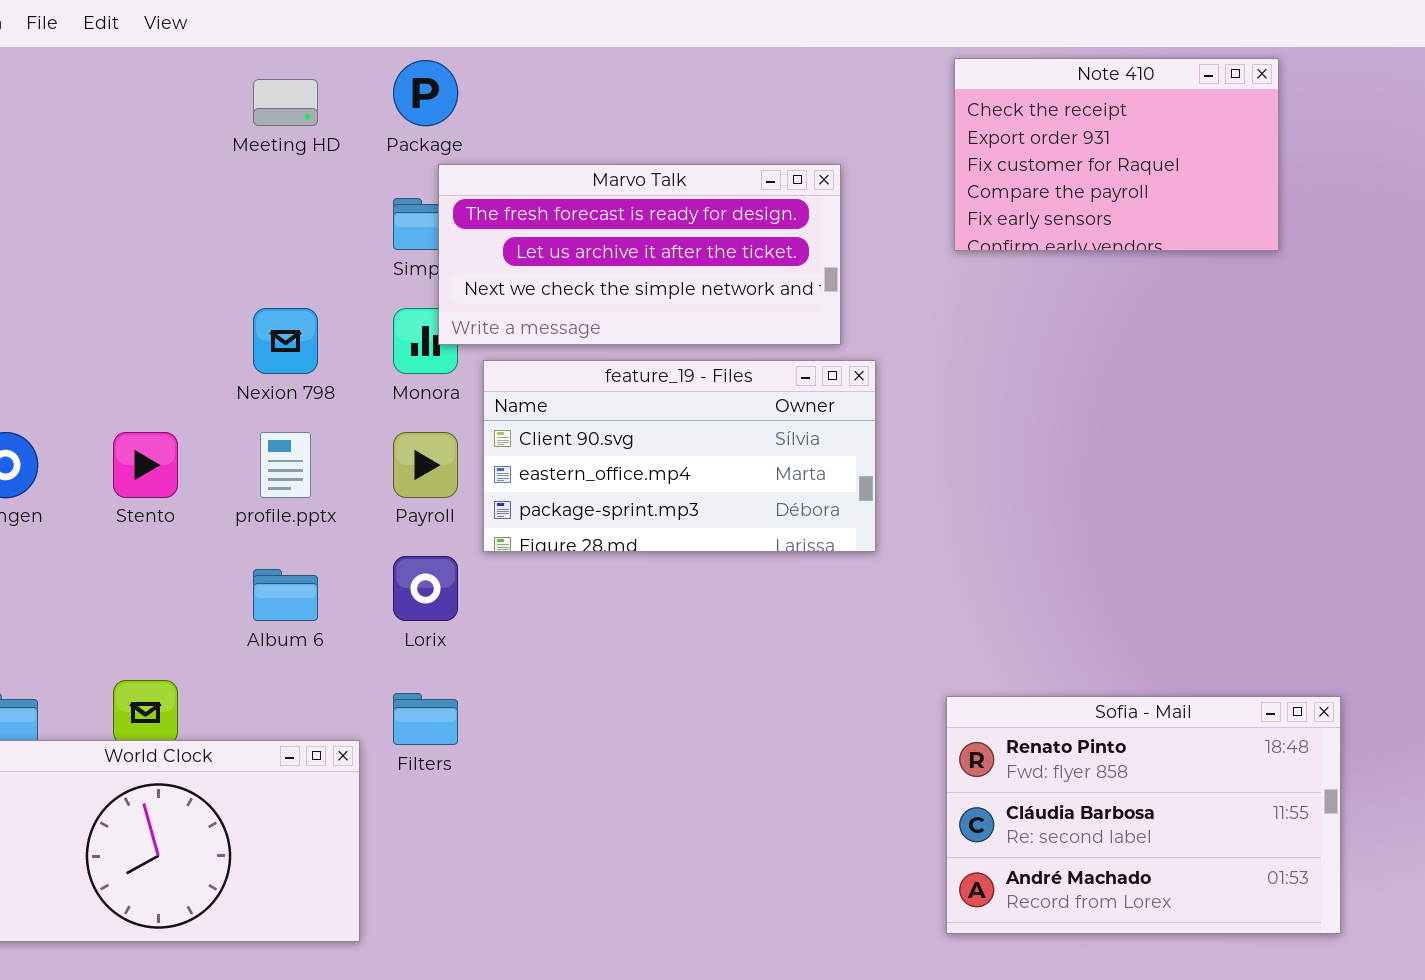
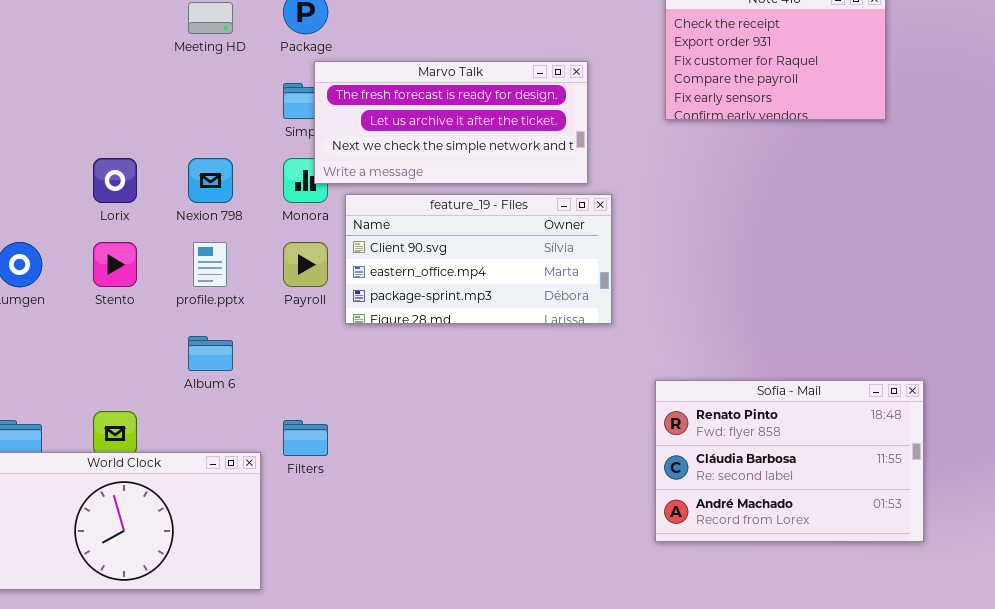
Lorix: [393,556,458,621] -> [93,158,137,203], moved
Sofia - Mail: [946,696,1341,934] -> [655,380,924,542], moved

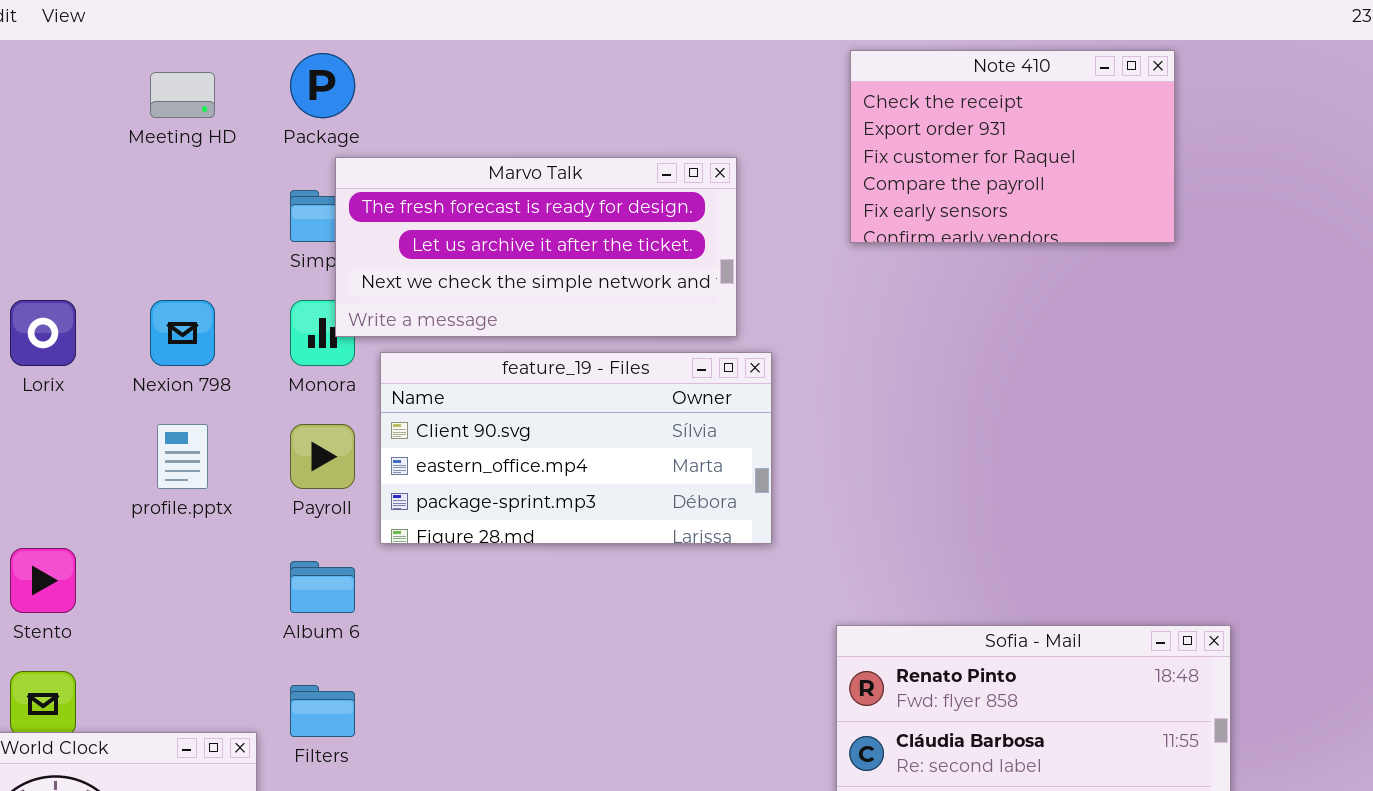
Stento: [93,242,137,287] -> [10,548,76,613], moved
Album 6: [188,336,233,371] -> [290,561,355,613], moved

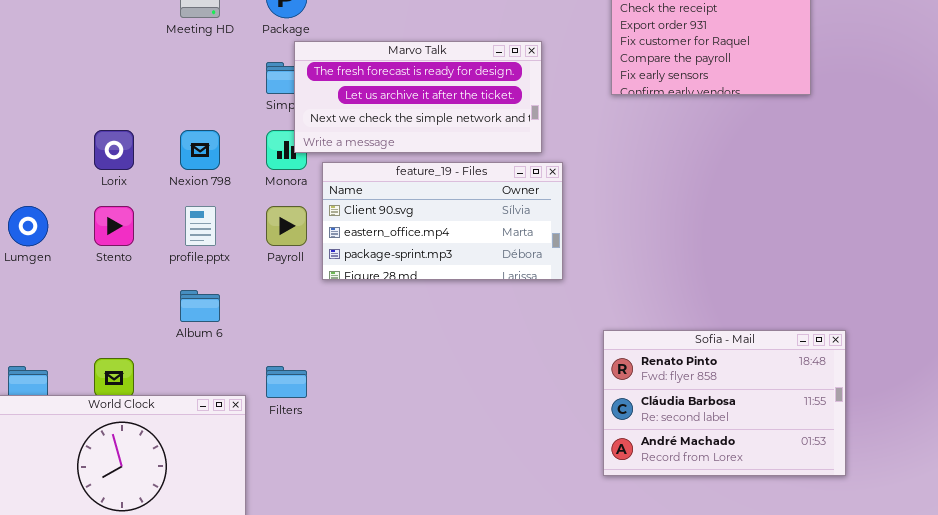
Stento: [10,548,76,613] -> [94,206,134,246], moved
Album 6: [290,561,355,613] -> [180,290,220,322], moved

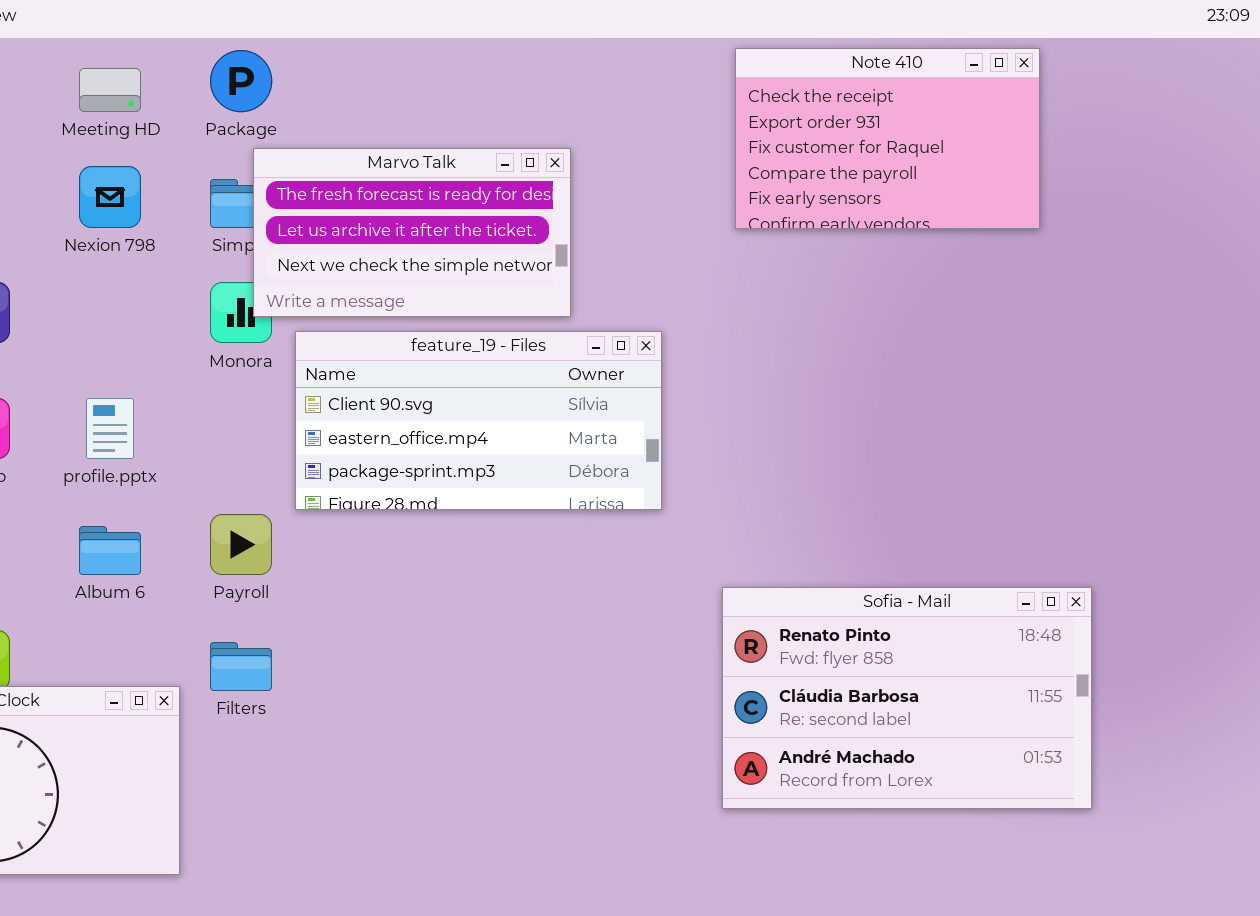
Marvo Talk: [294,41,542,153] -> [253,148,571,317], resized
Nexion 798: [180,130,220,170] -> [79,166,141,228], moved
Payroll: [266,206,307,246] -> [210,514,272,575], moved

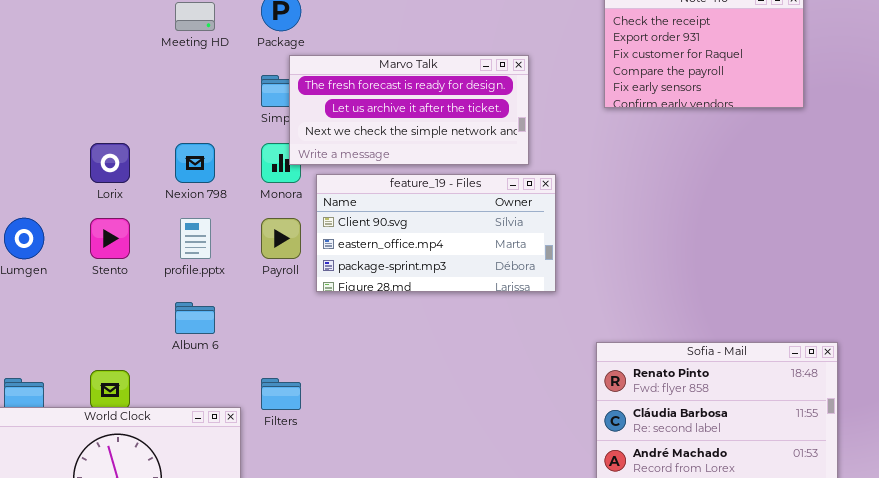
Marvo Talk: [253,148,571,317] -> [289,55,529,165], resized
Nexion 798: [79,166,141,228] -> [175,143,215,183], moved
Payroll: [210,514,272,575] -> [261,218,301,259], moved

